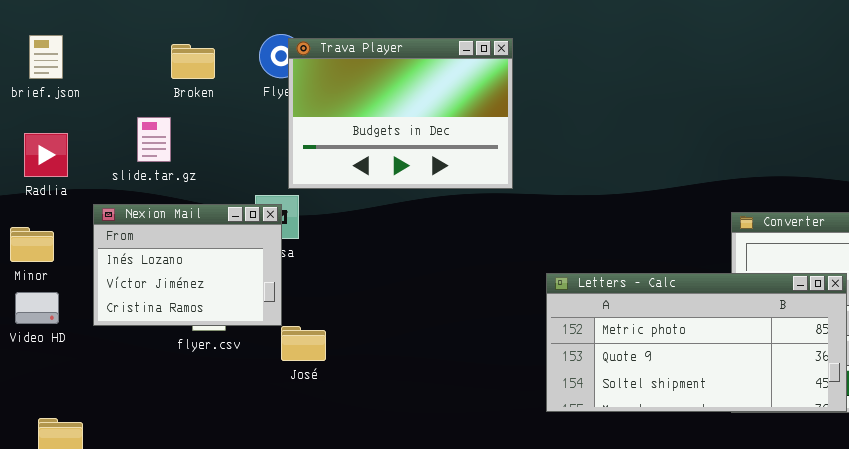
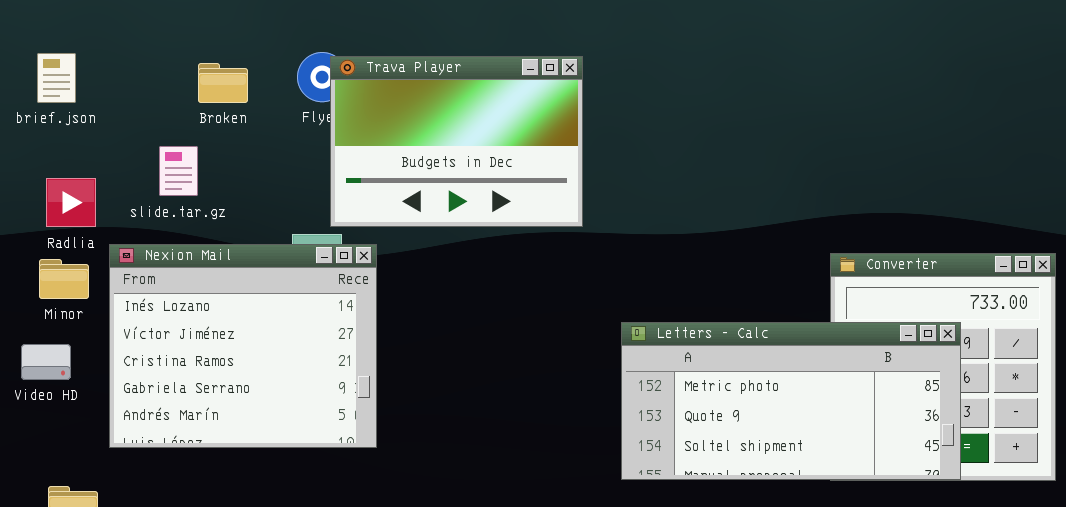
Radlia: [24,133,68,177] -> [46,178,96,227], moved
Nexion Mail: [93,204,282,326] -> [109,244,377,448], resized
Minor: [10,227,54,262] -> [39,259,89,299], moved

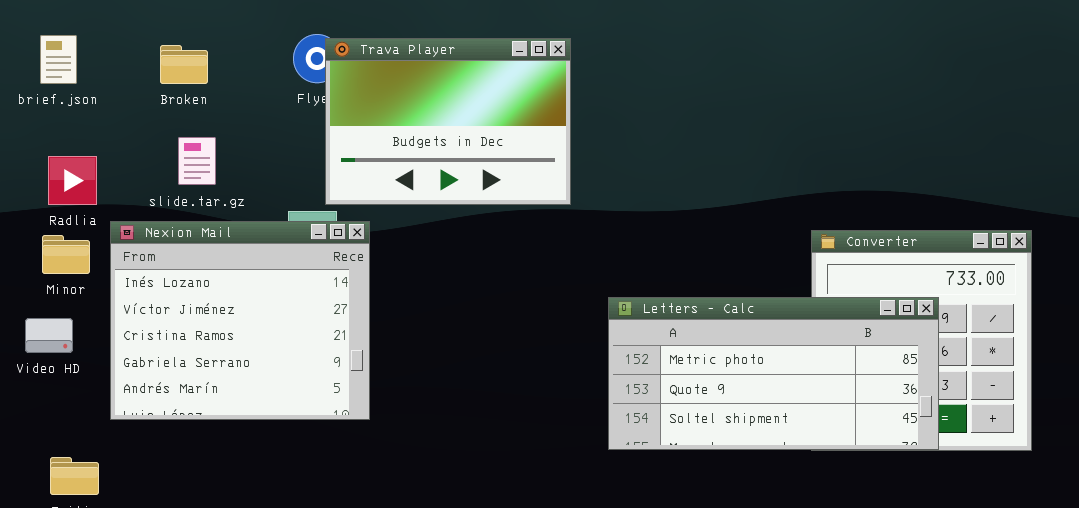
Broken: [198,63,248,103] -> [160,45,208,84], moved
slide.tar.gz: [159,146,198,196] -> [178,137,216,185], moved

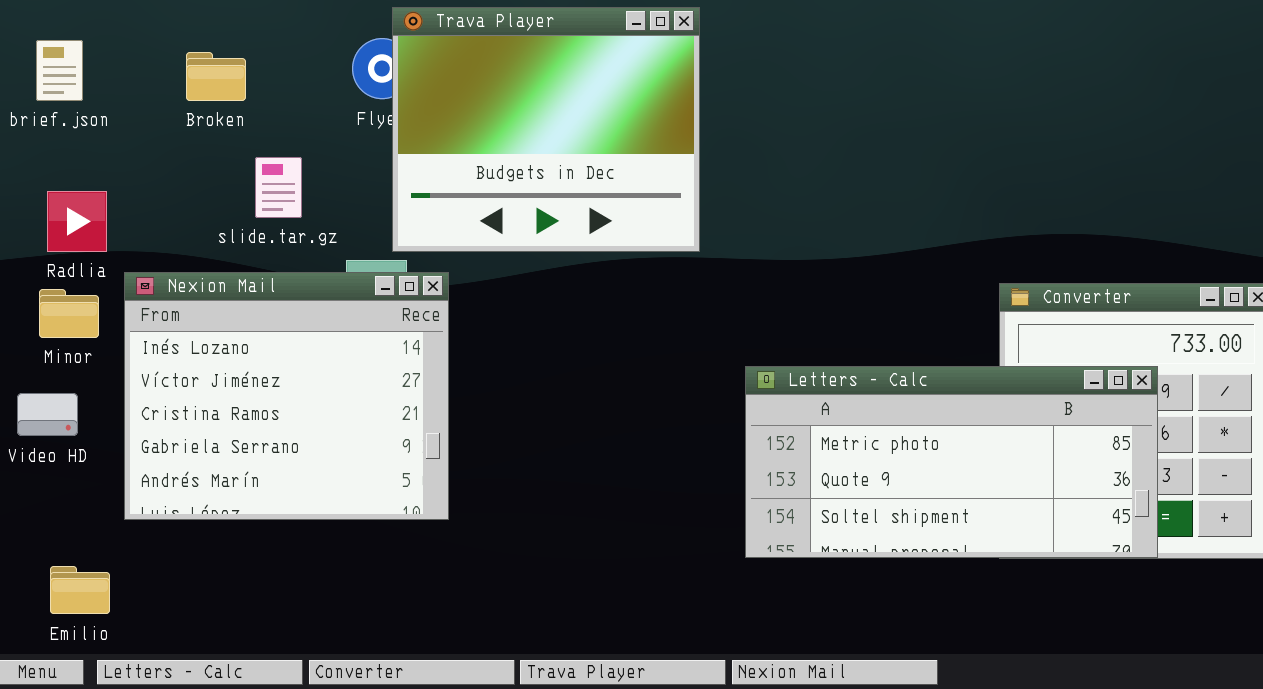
Trava Player: [325,38,571,205] -> [392,7,700,252], resized
slide.tar.gz: [178,137,216,185] -> [255,157,302,218], moved

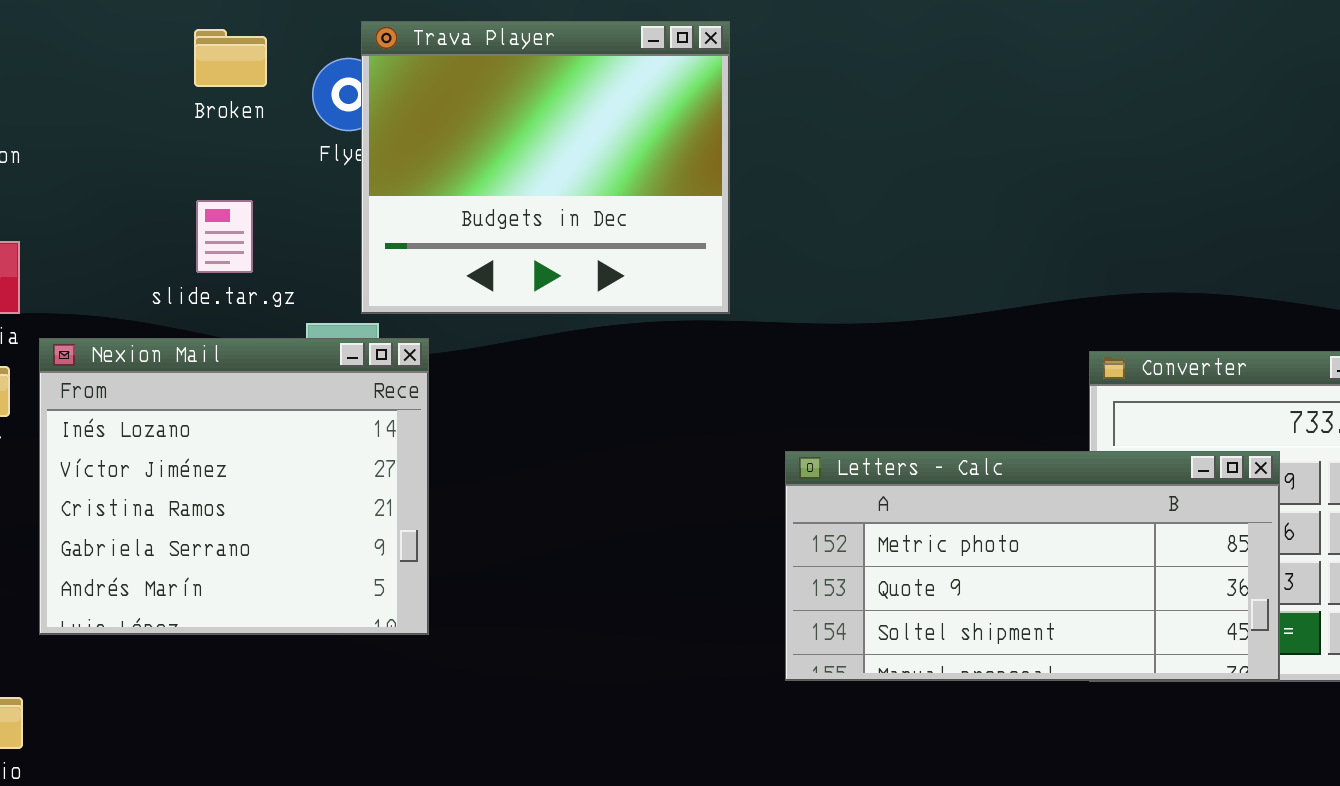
Broken: [186,52,246,101] -> [194,29,267,87], moved

